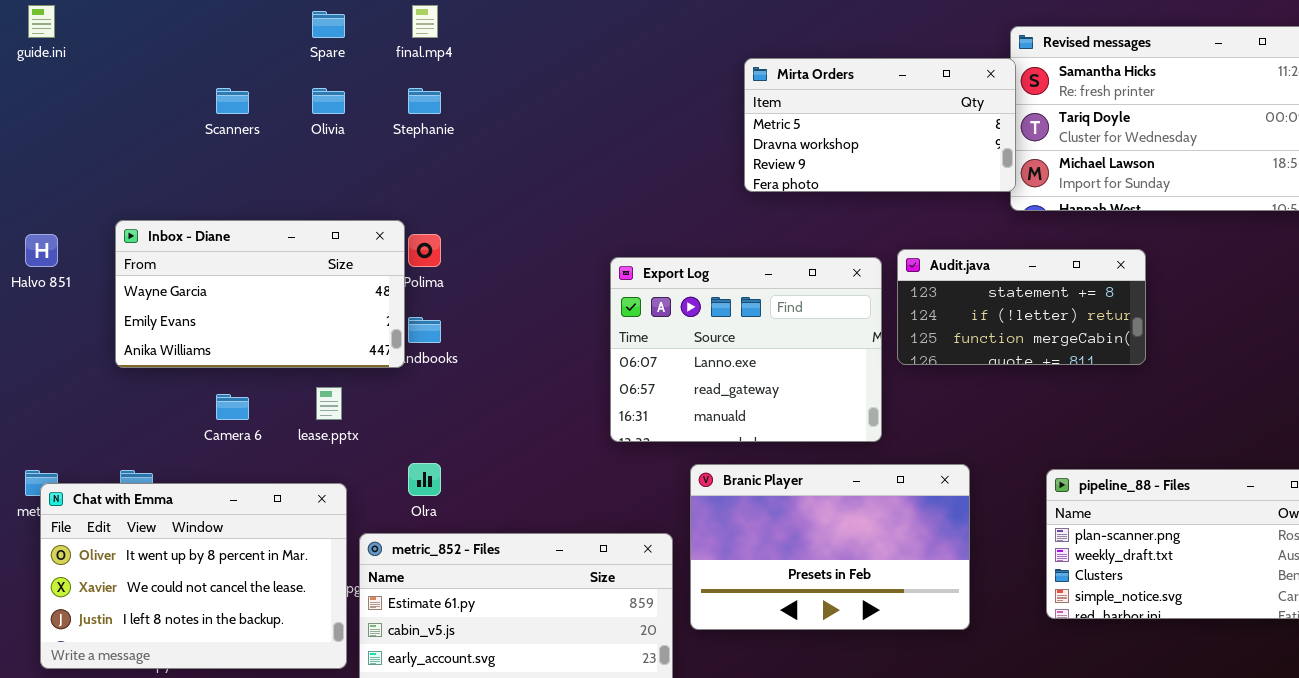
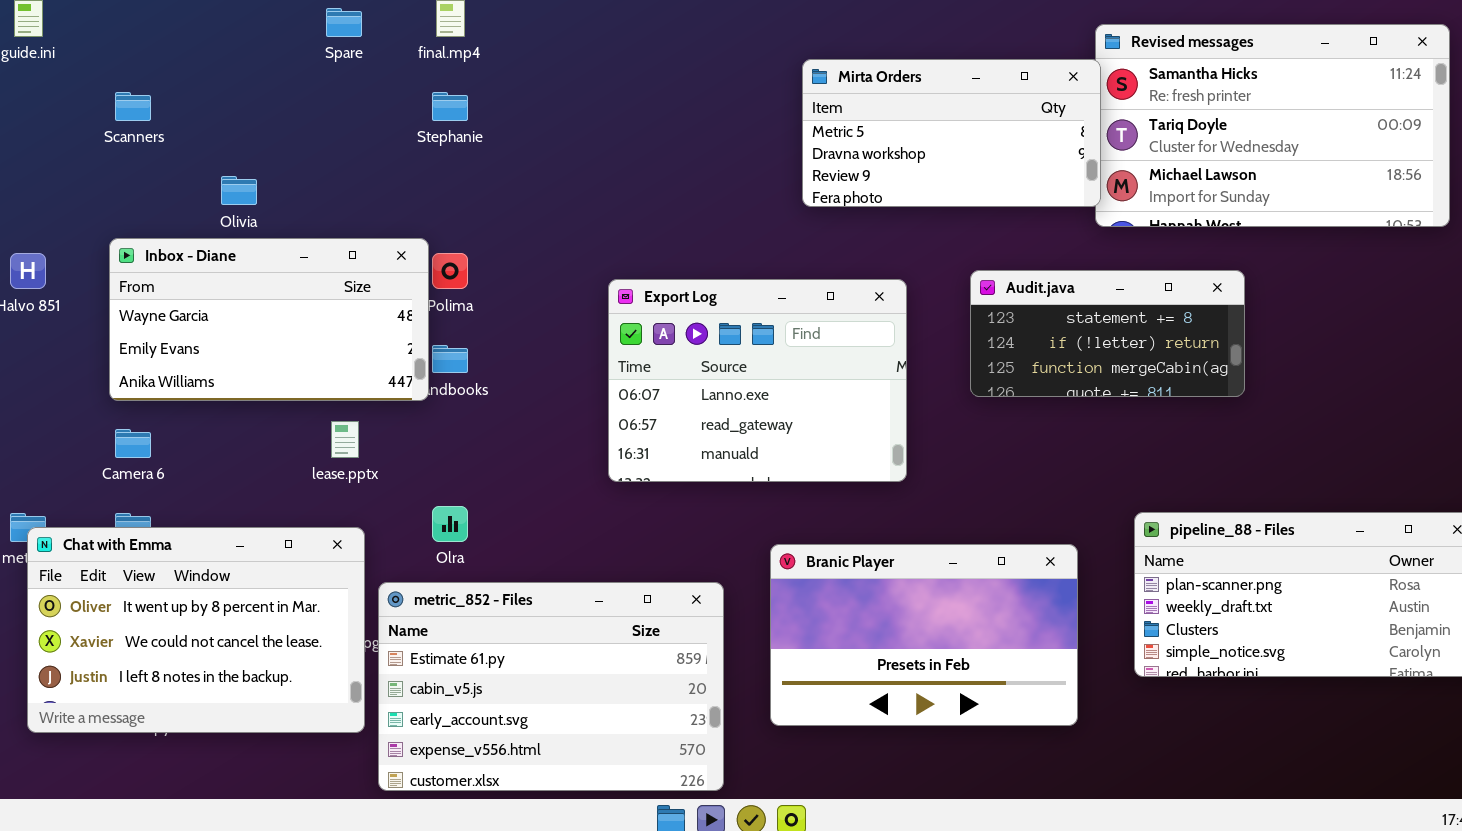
Scanners: [216,88,249,114] -> [115,92,151,121], moved
Olivia: [312,88,345,114] -> [221,176,257,205], moved
Export Log: [610,257,882,442] -> [608,279,907,482], moved
Camera 6: [216,394,249,420] -> [115,429,151,458], moved
Branic Player: [690,464,970,630] -> [770,544,1078,726], moved

